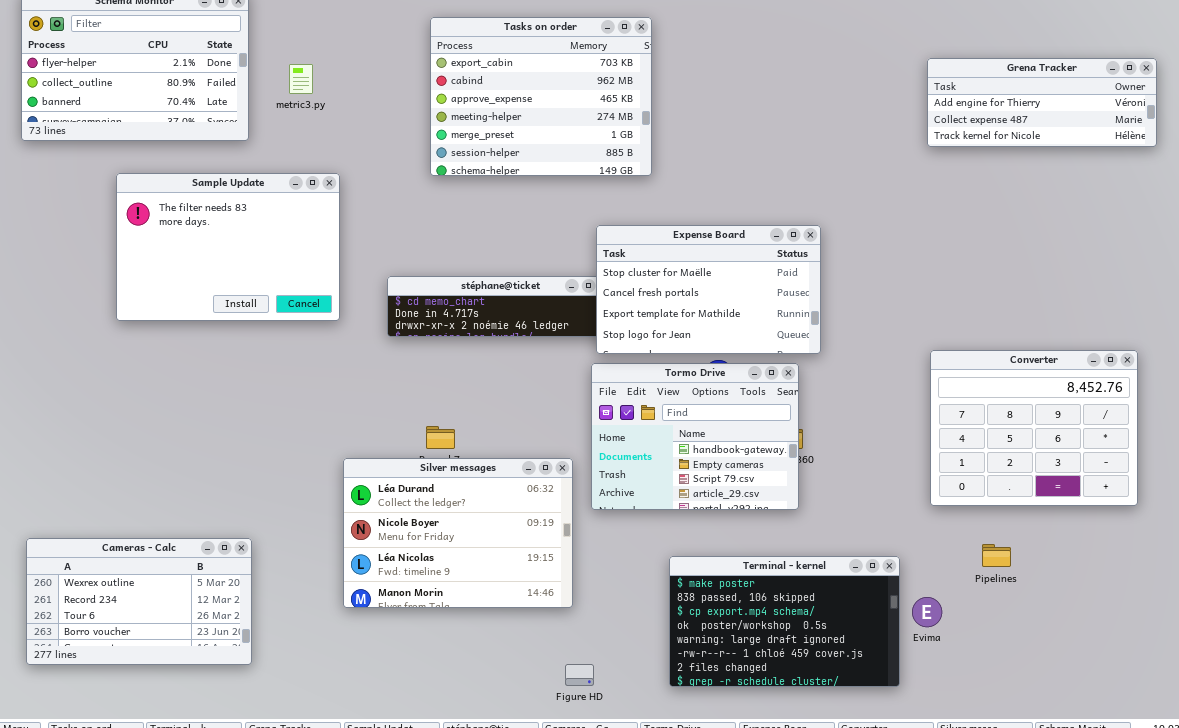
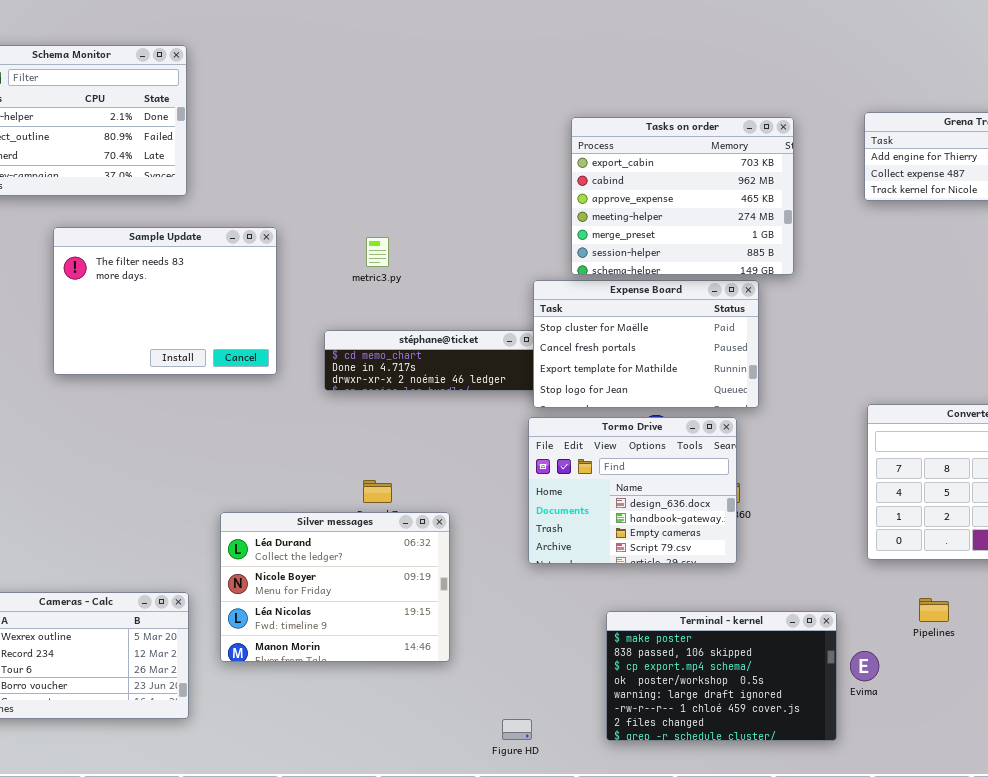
Tasks on order: [430,17,652,176] -> [571,117,794,275], moved
metric3.py: [289,64,313,94] -> [366,237,389,267], moved
Tormo Drive: [591,363,799,510] -> [528,417,737,564], scrolled up 1 row
Silver messages: [343,458,573,608] -> [220,512,450,662], moved

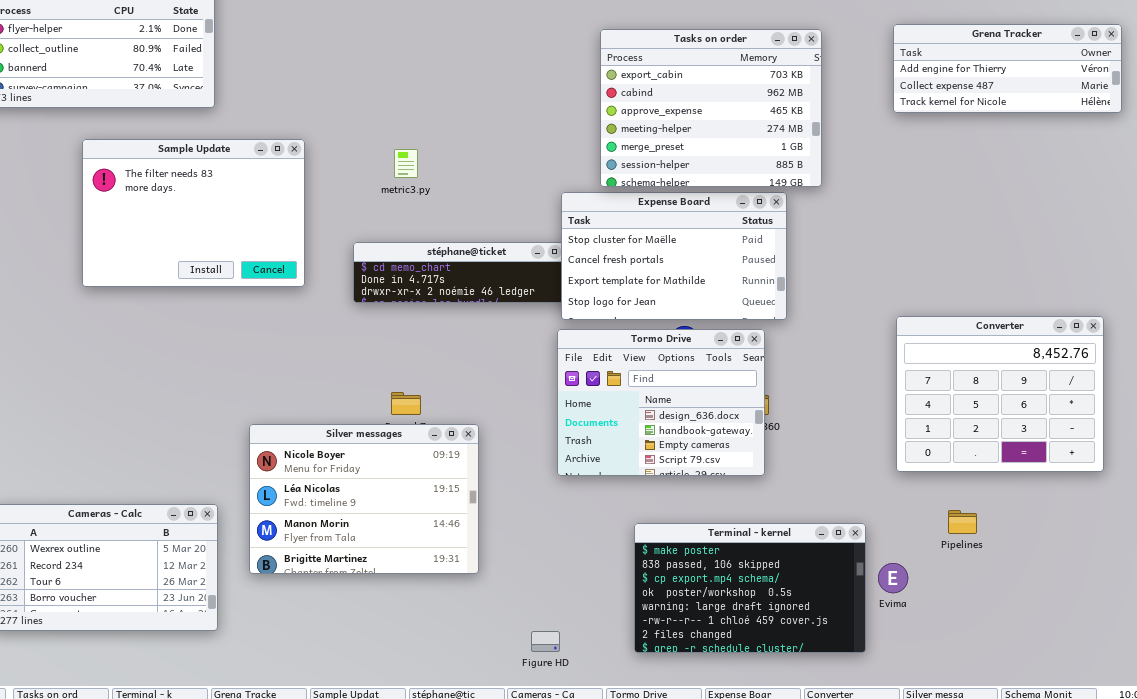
Silver messages: [220,512,450,662] -> [249,424,479,574], scrolled down 1 row

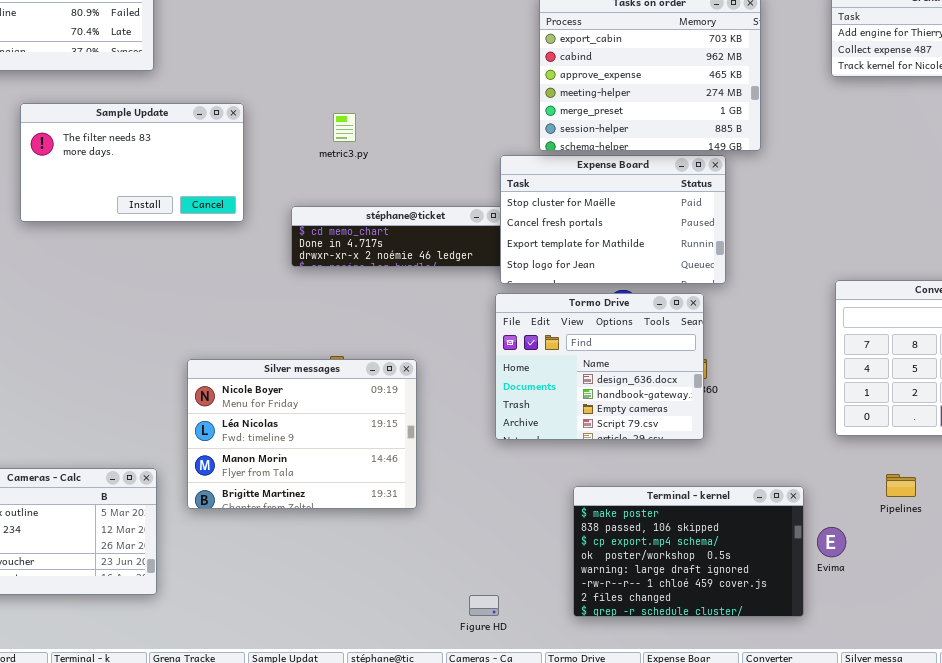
Sample Update: [82,139,305,287] -> [20,103,244,222], resized
Silver messages: [249,424,479,574] -> [187,359,417,509], moved

